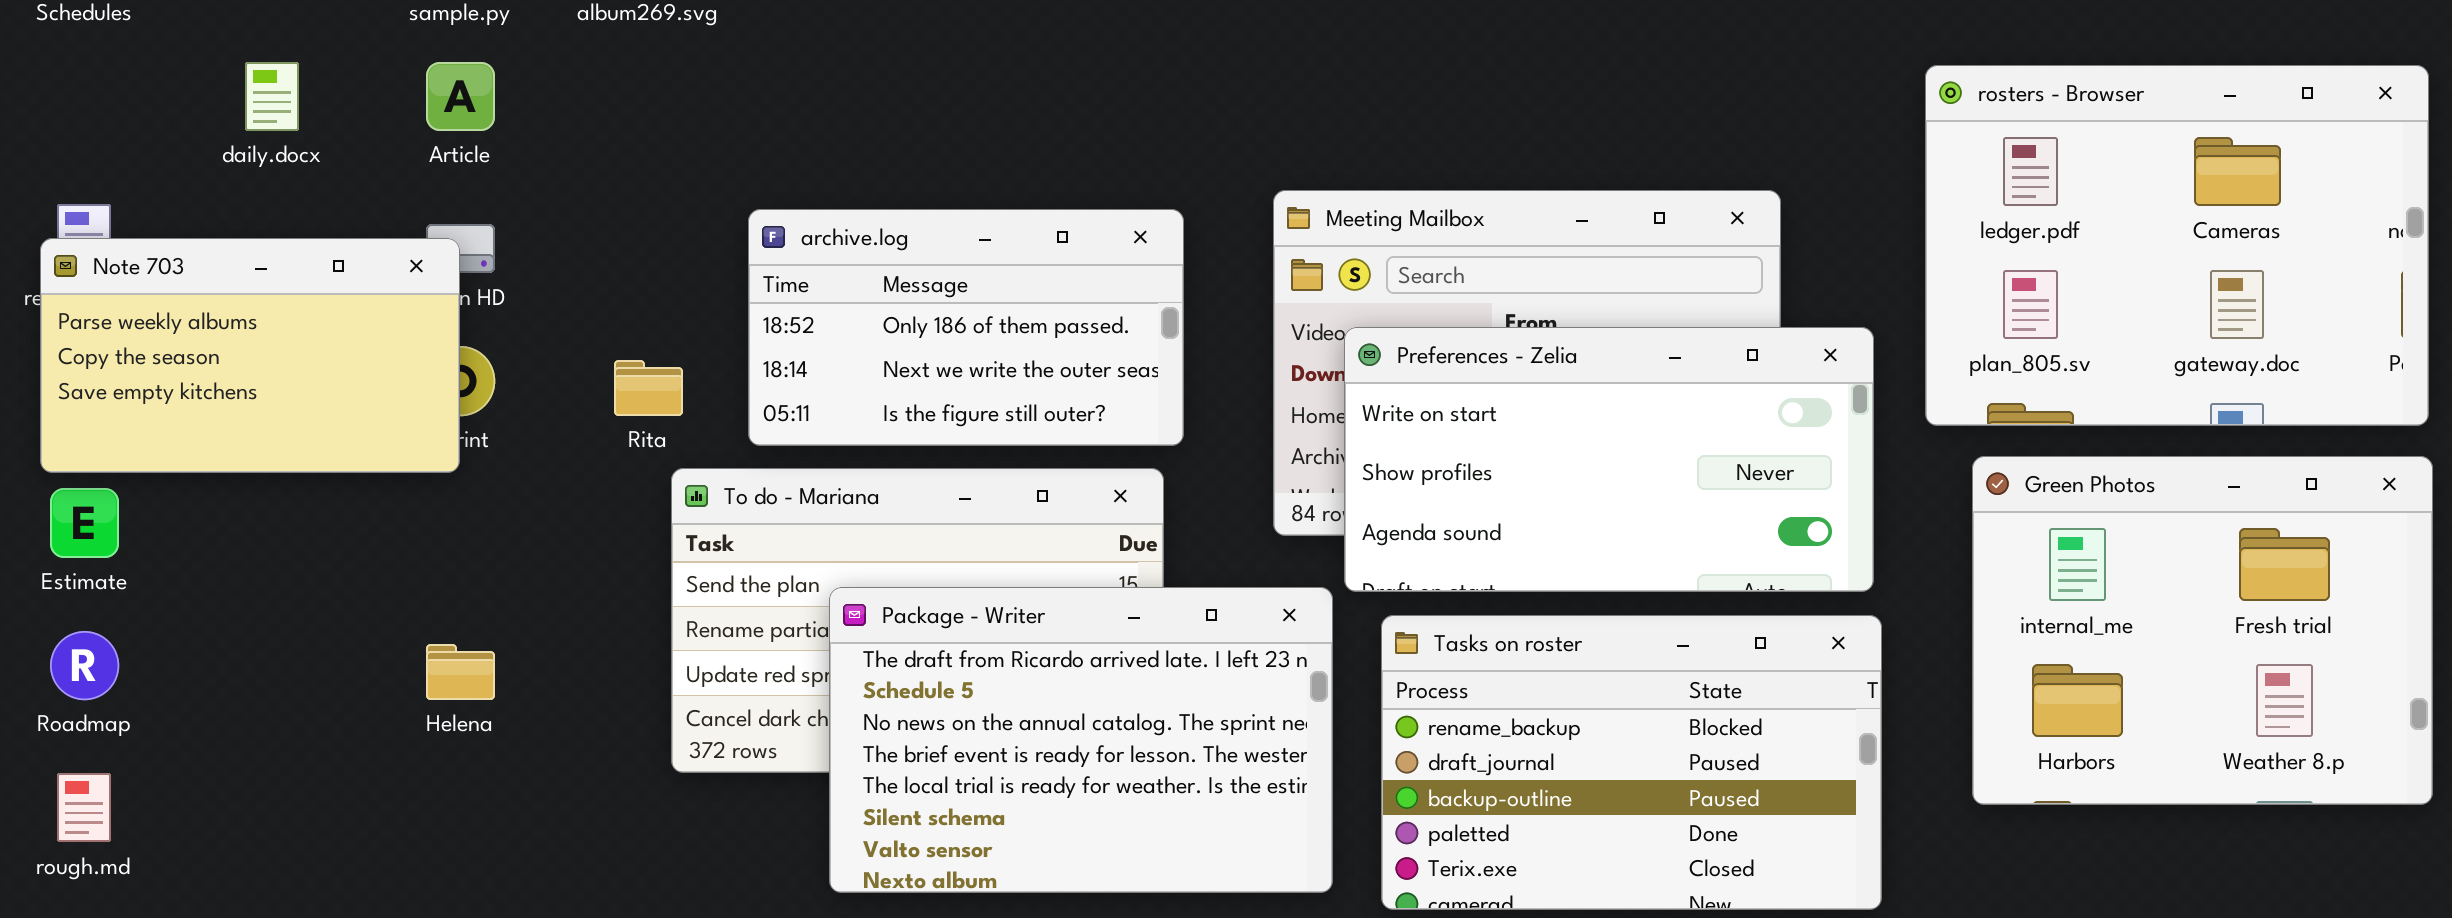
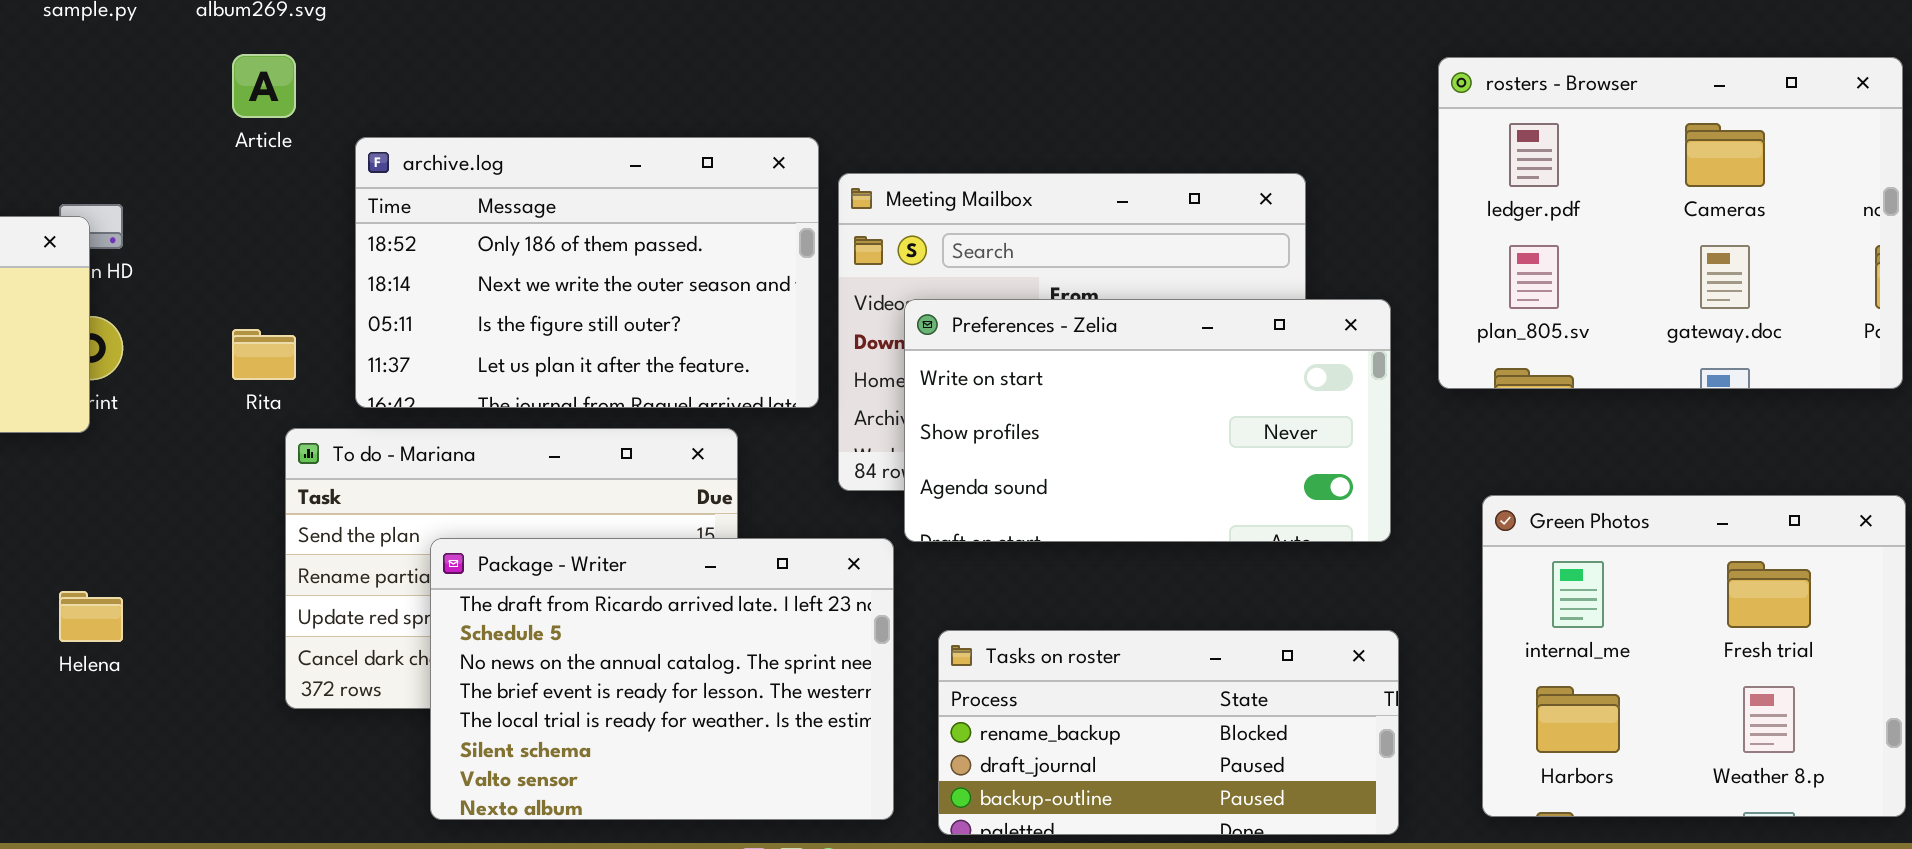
Article: [426,62,495,131] -> [232,54,296,118], moved
archive.log: [748,209,1184,446] -> [355,137,819,408], resized
Green Photos: [1972,456,2433,805] -> [1482,495,1906,817], moved
Tasks on roster: [1381,615,1882,910] -> [938,630,1399,835], resized

